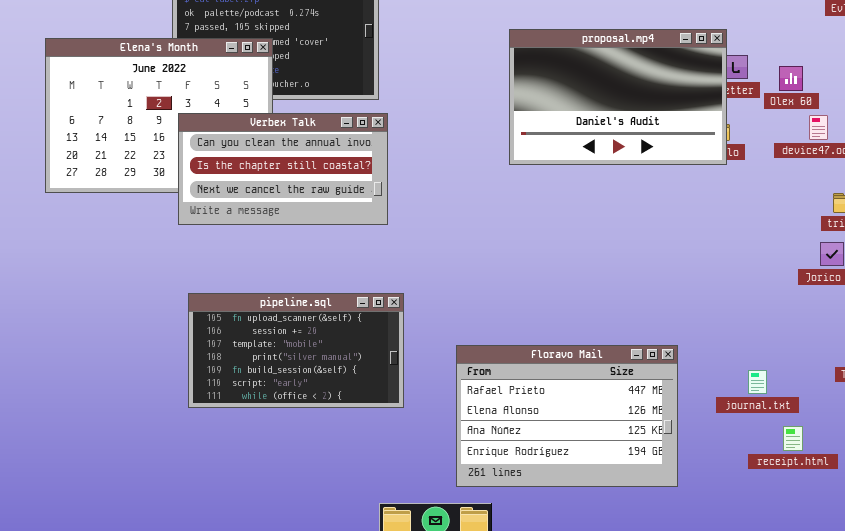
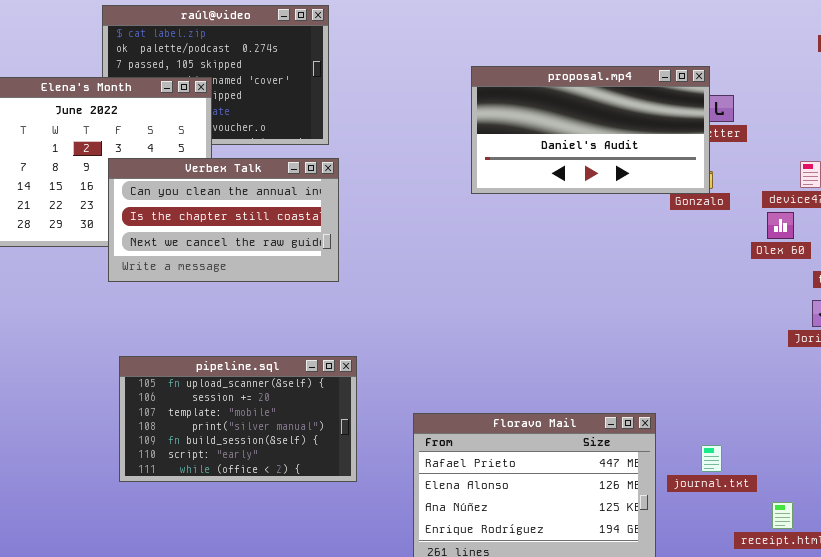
proposal.mp4: [509,29,727,165] -> [471,66,710,194], resized
Olex 60: [779,66,803,91] -> [767,212,794,239], moved
journal.txt: [748,370,767,394] -> [701,445,722,472], moved

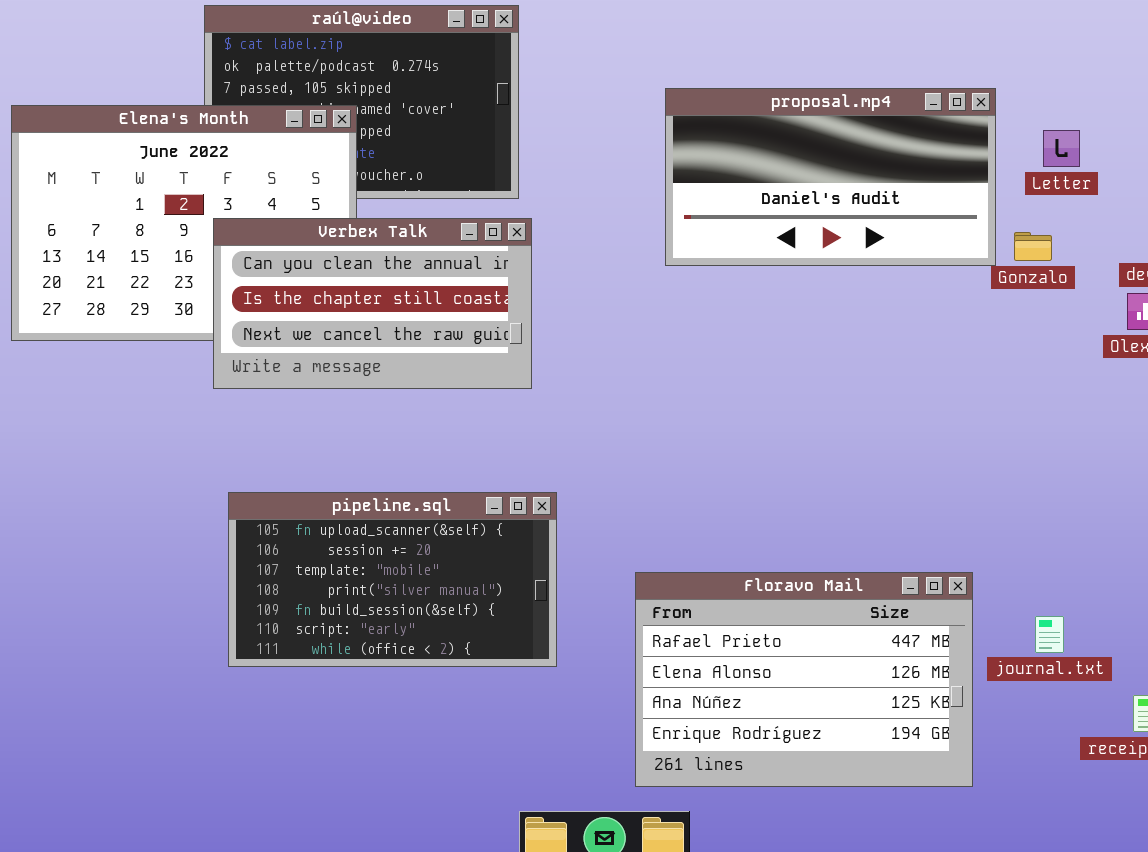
proposal.mp4: [471,66,710,194] -> [665,88,996,266], moved

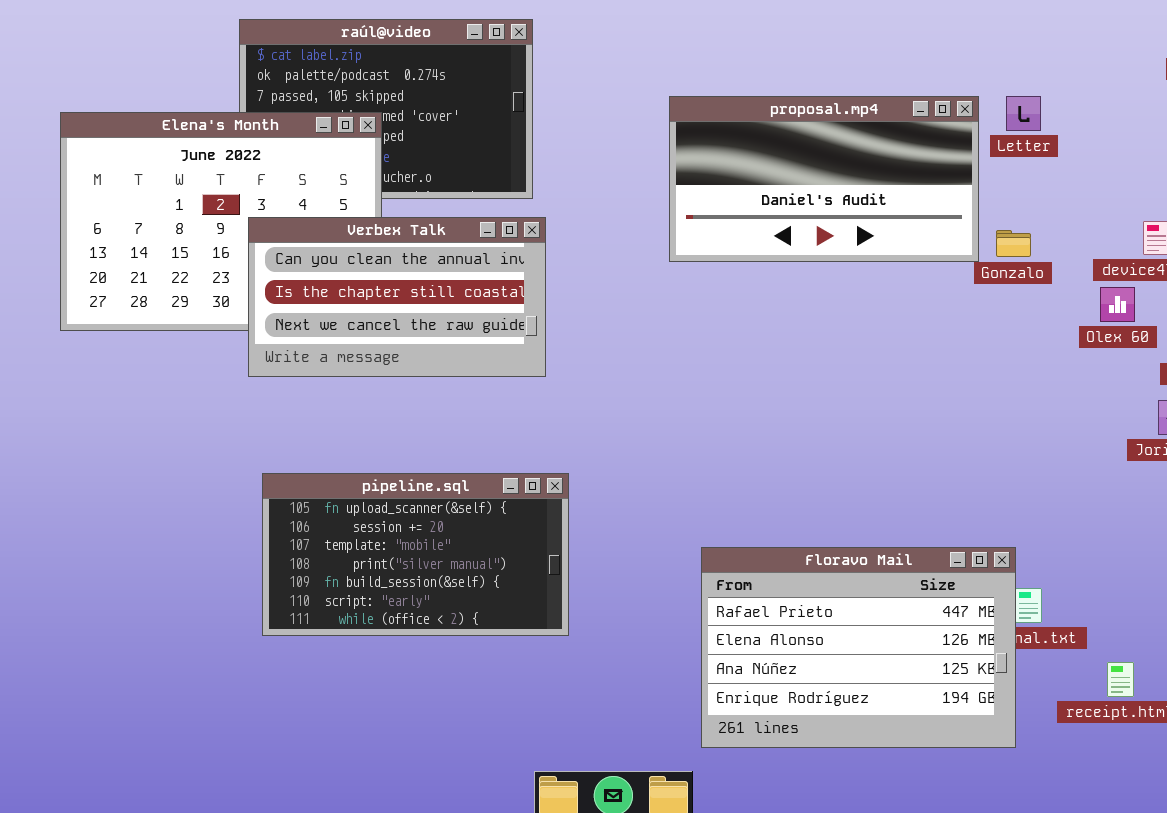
Letter: [1043,130,1080,167] -> [1006,96,1041,131], moved
Floravo Mail: [635,572,973,787] -> [701,547,1016,748], moved

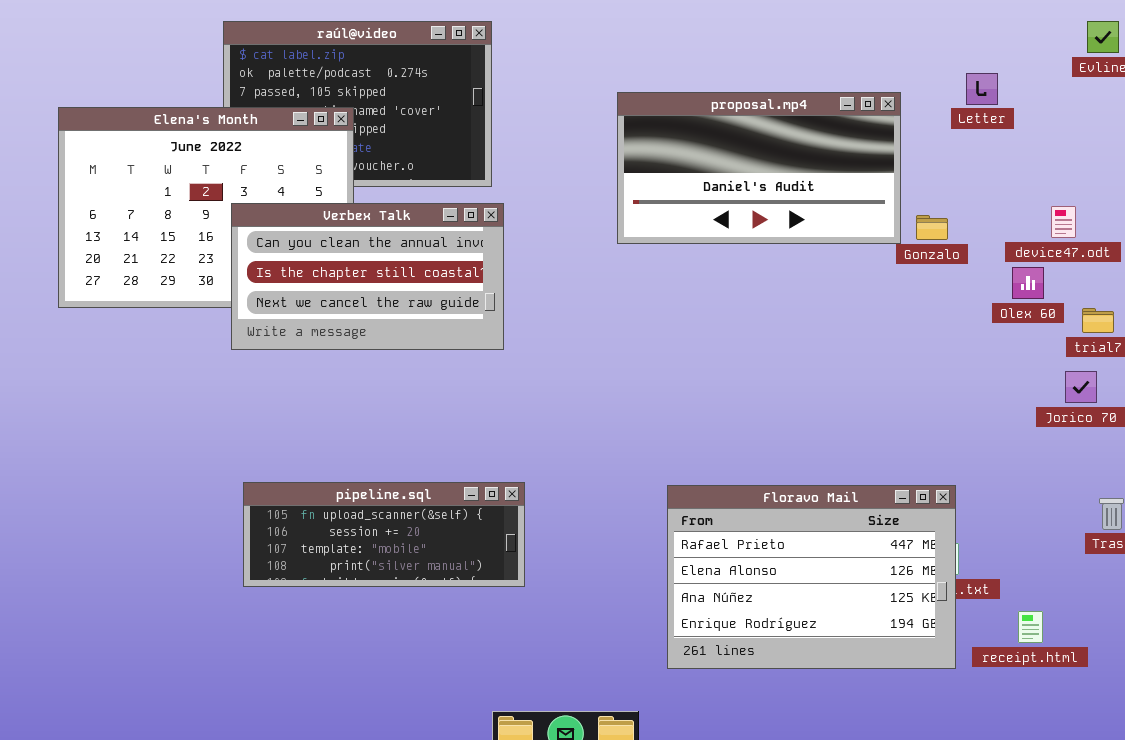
Letter: [1006,96,1041,131] -> [966,73,998,105], moved
pipeline.sql: [262,473,569,636] -> [243,482,525,587], resized
Floravo Mail: [701,547,1016,748] -> [667,485,956,669], moved

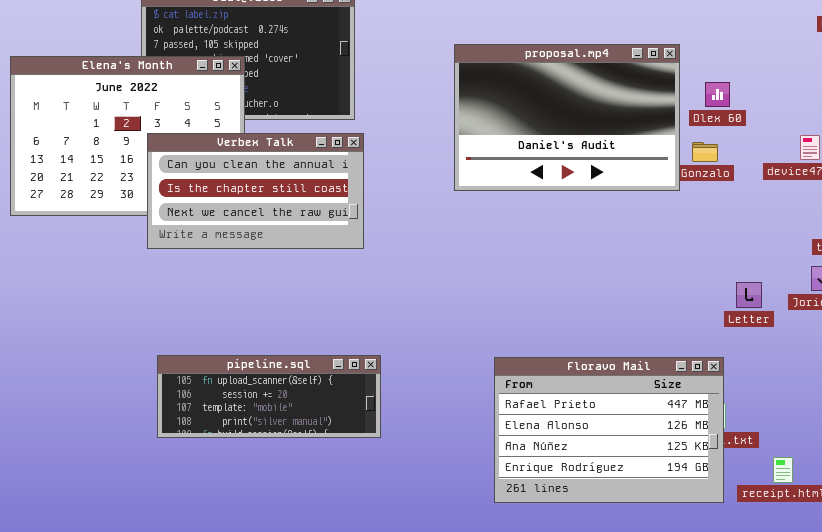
Letter: [966,73,998,105] -> [736,282,762,308], moved
proposal.mp4: [617,92,901,244] -> [454,44,680,191], resized
Olex 60: [1012,267,1044,299] -> [705,82,730,107], moved

